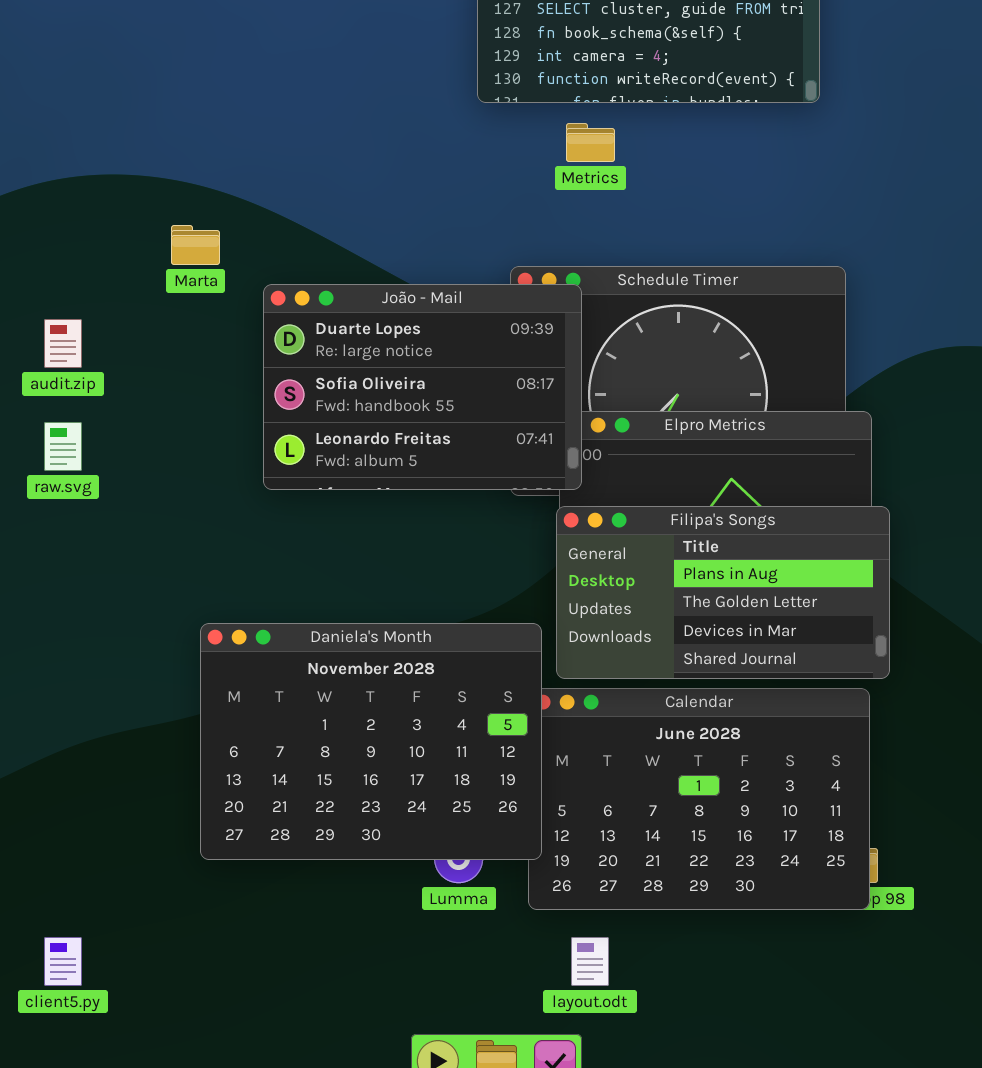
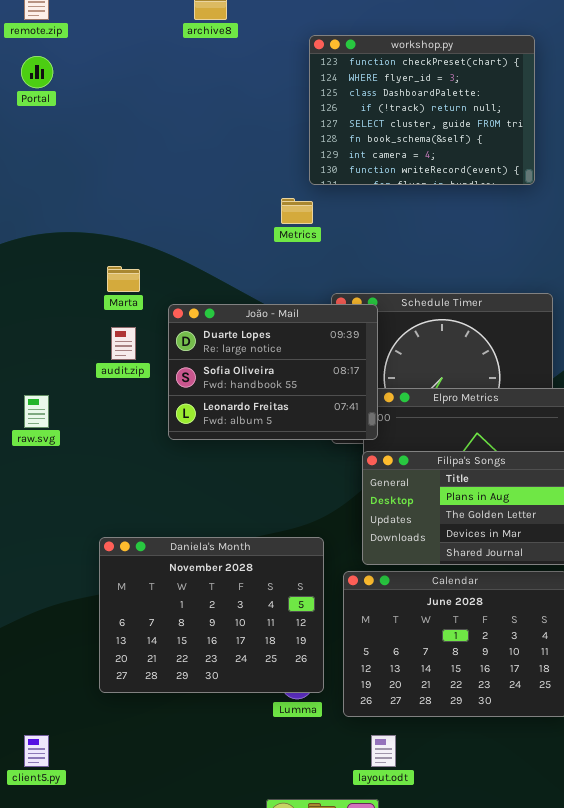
Metrics: [566,123,615,162] -> [281,198,313,224], moved
audit.zip: [44,319,82,368] -> [111,327,136,360], moved
Daniela's Month: [200,623,542,860] -> [99,537,324,693], moved

